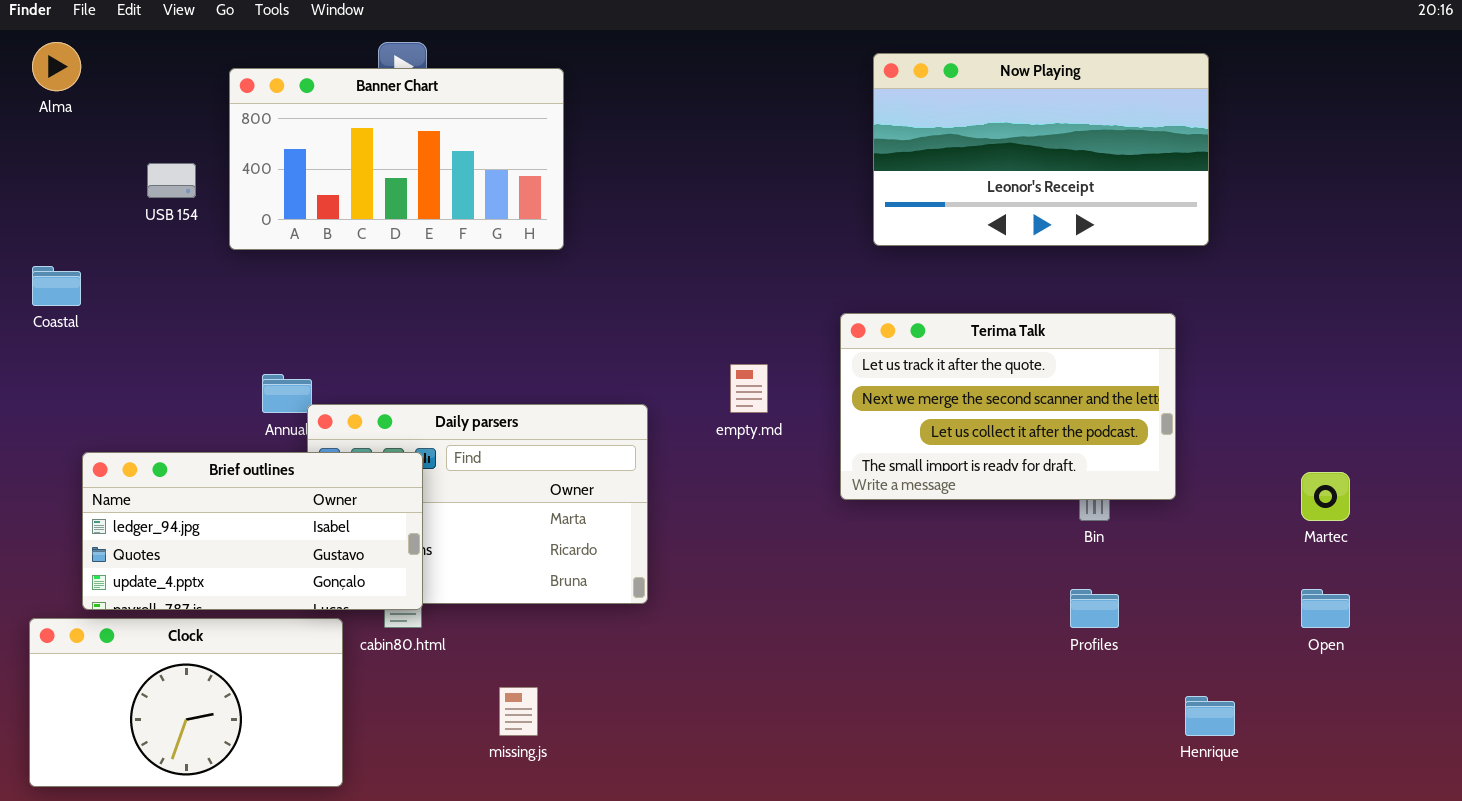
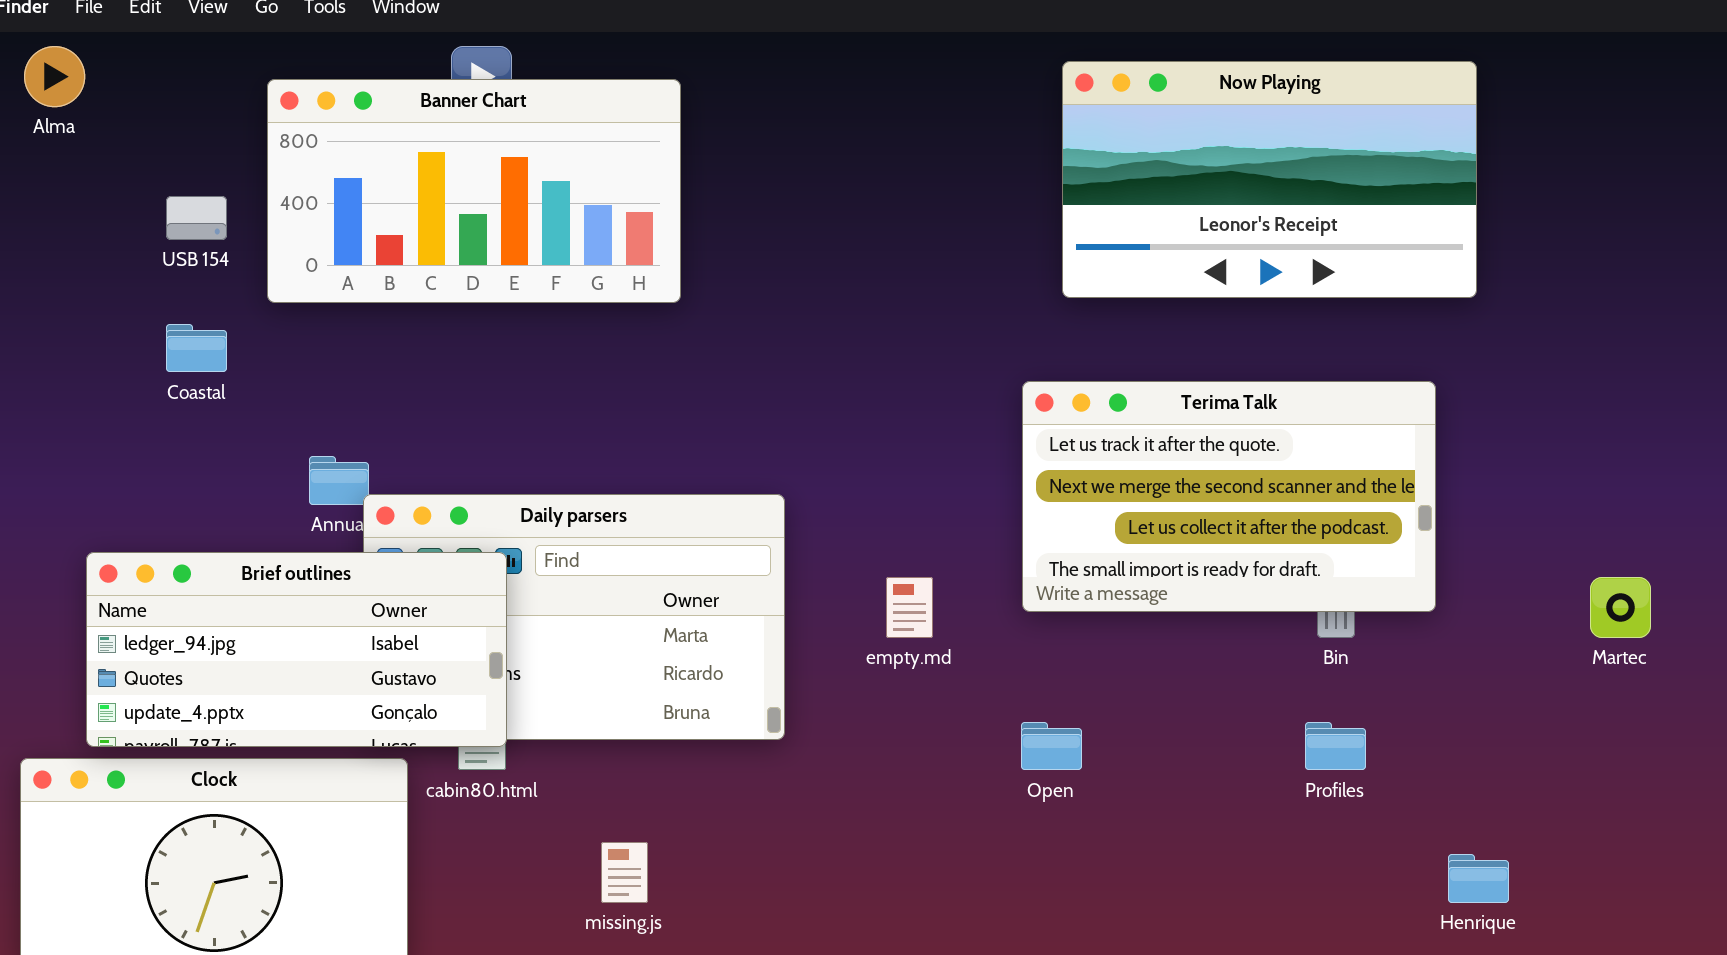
Coastal: [32,266,81,306] -> [166,324,227,372], moved
empty.md: [730,364,768,413] -> [886,577,933,638], moved
Open: [1301,589,1350,628] -> [1021,722,1082,770], moved

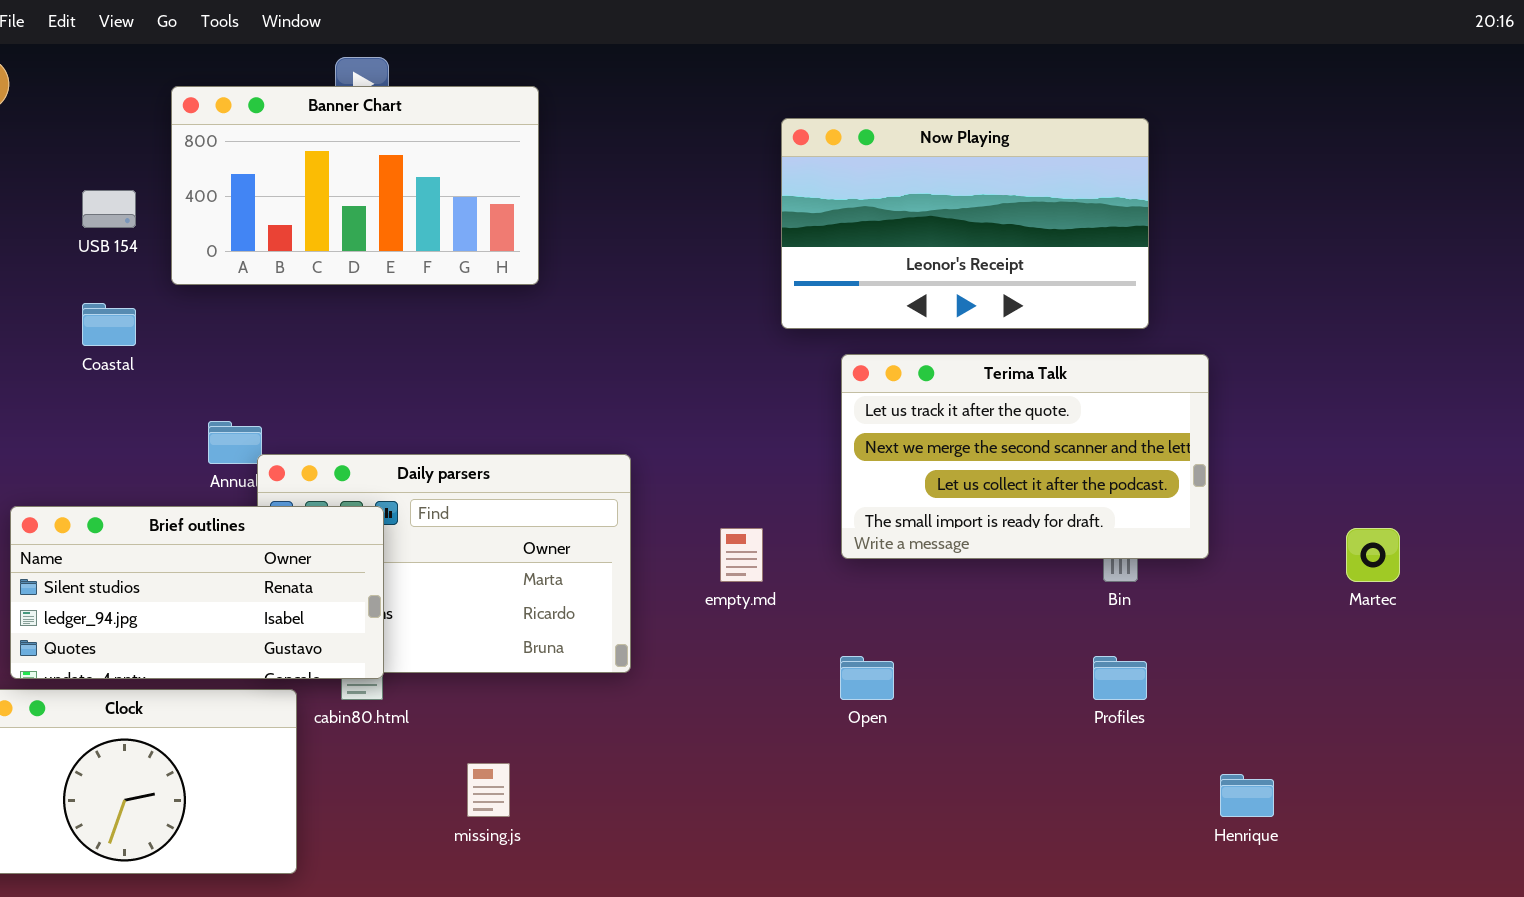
Now Playing: [1062,61,1477,298] -> [781,118,1149,329], moved
Brief outlines: [86,552,507,747] -> [10,506,384,679], scrolled up 1 row

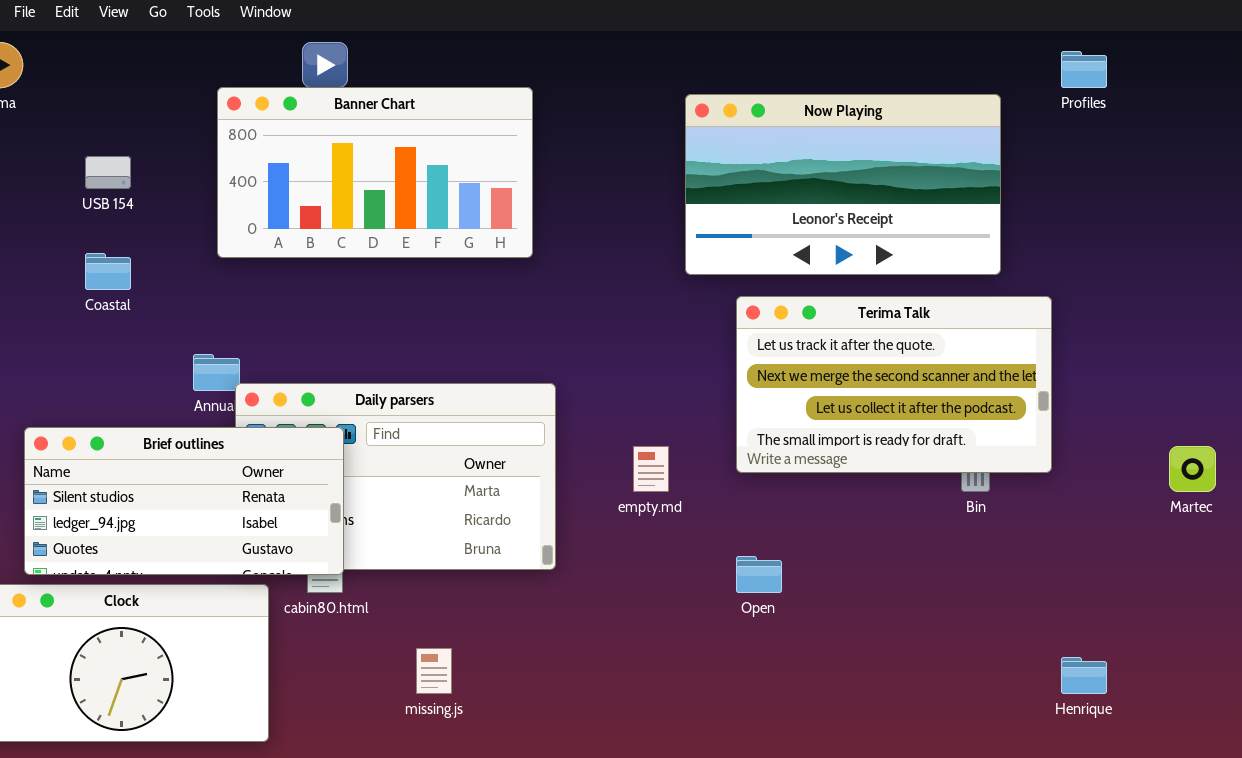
Banner Chart: [171,86,539,285] -> [217,87,533,258], moved
Profiles: [1093,656,1147,700] -> [1061,51,1107,88], moved

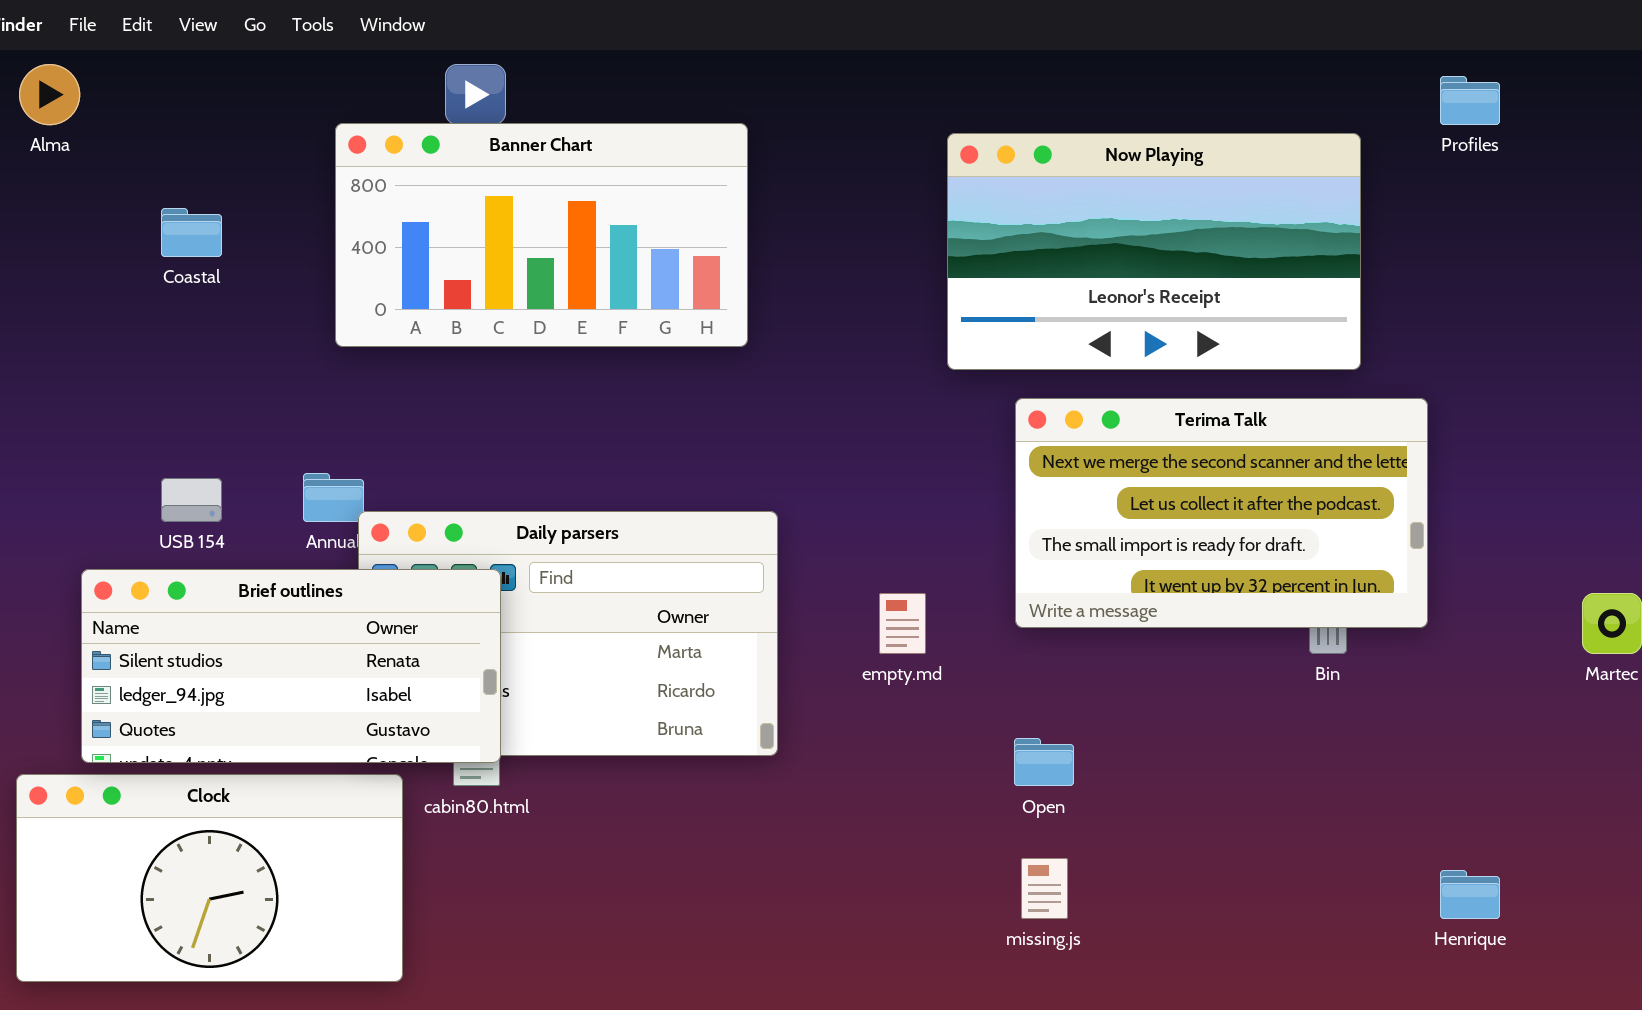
USB 154: [85,156,131,189] -> [161,478,222,522], moved
Coastal: [85,253,131,290] -> [161,208,222,257], moved
Terima Talk: [736,296,1052,473] -> [1015,398,1428,628], scrolled down 1 row
missing.js: [416,648,452,694] -> [1021,858,1068,919], moved

